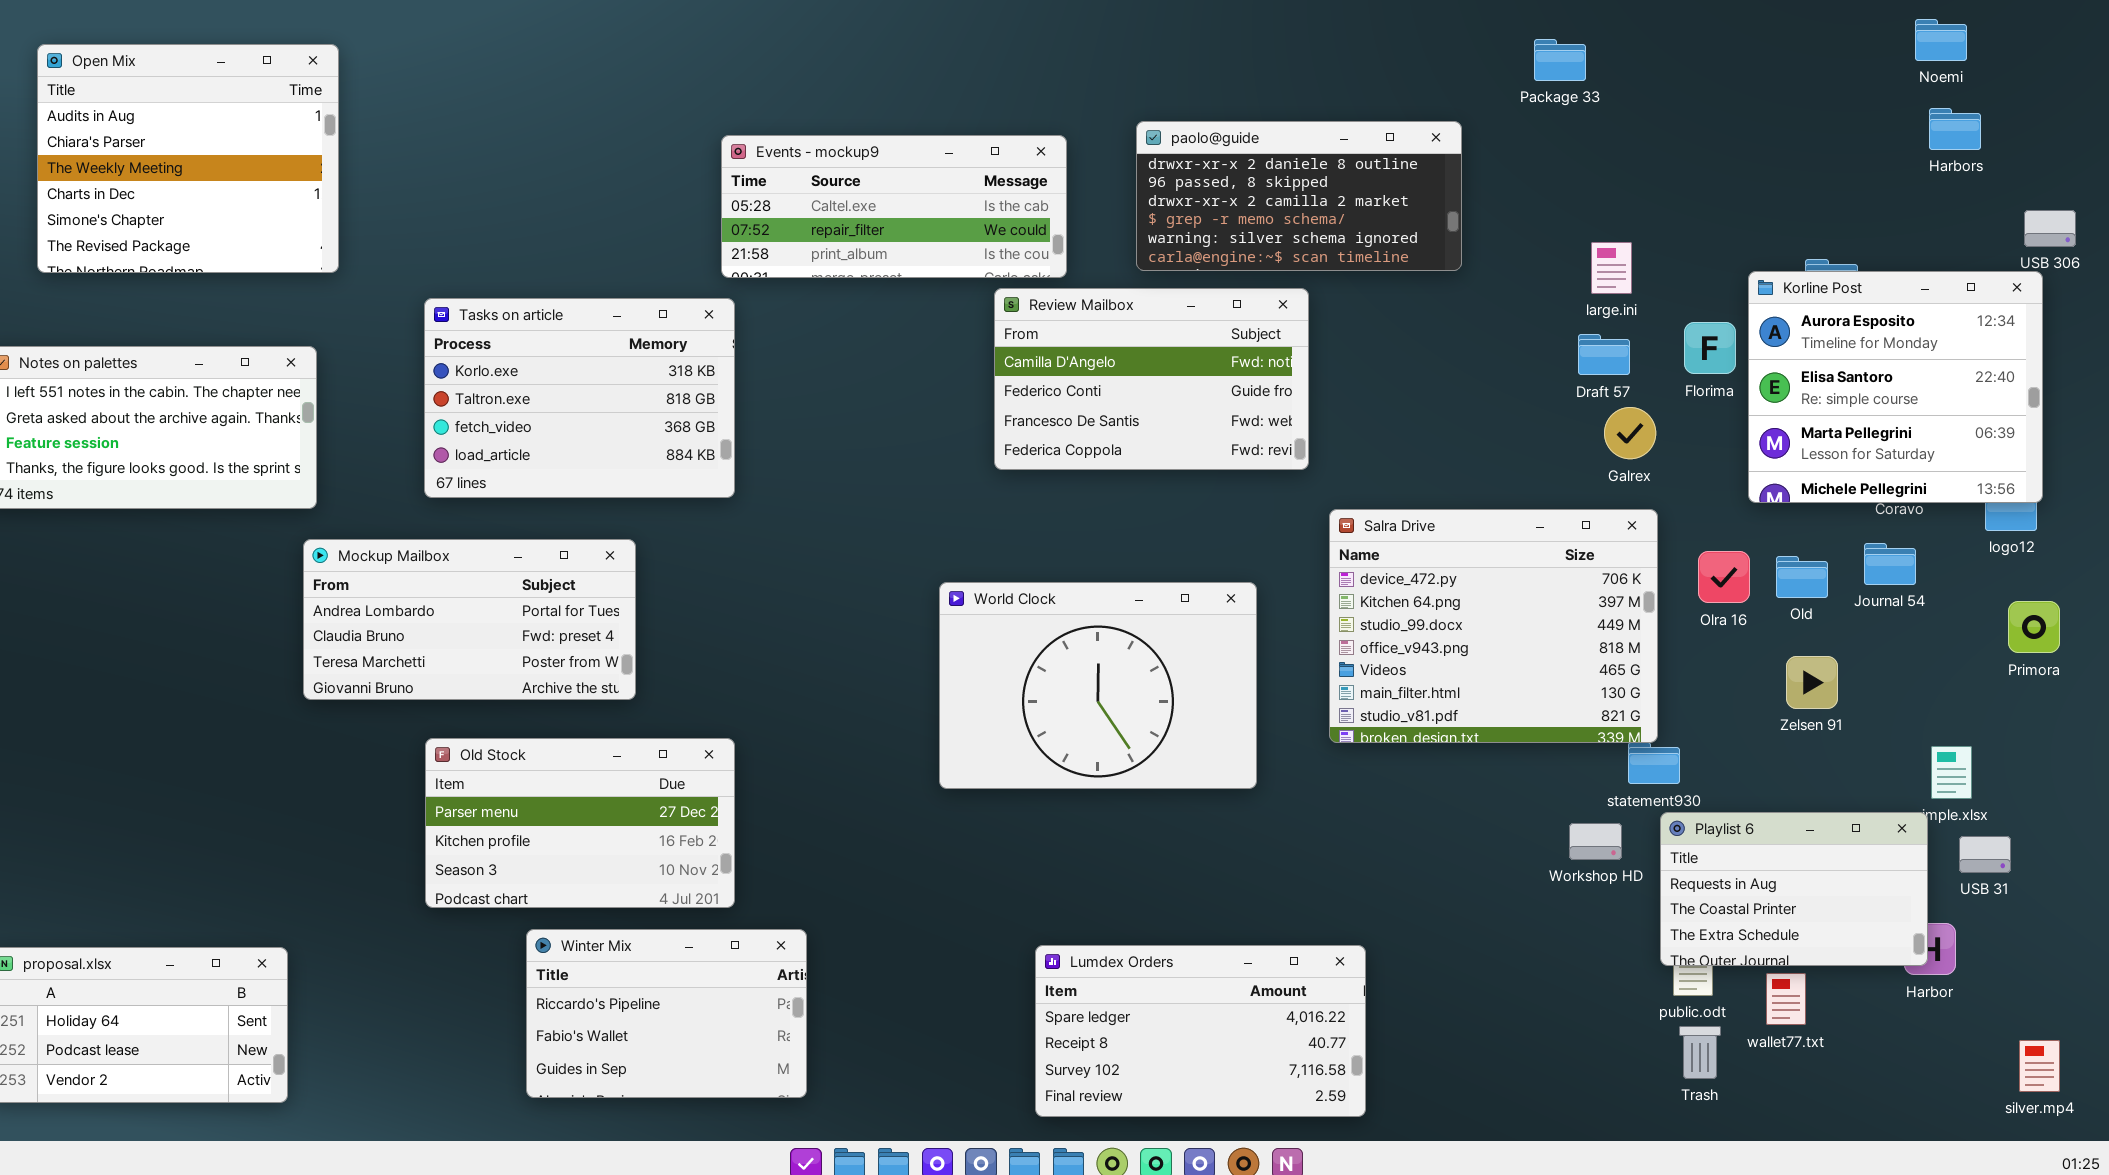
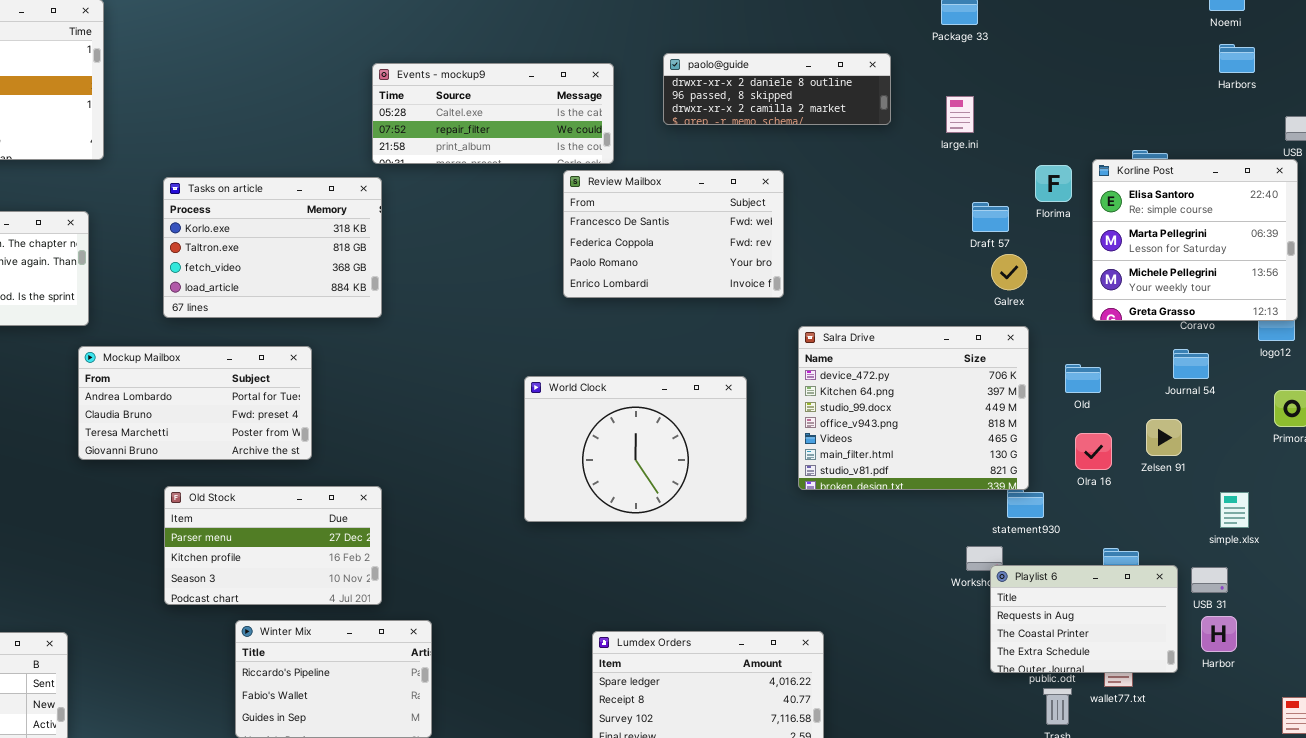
paolo@guide: [1136,121,1462,271] -> [663,53,891,125], resized
large.ini: [1591,242,1632,294] -> [946,96,974,133], moved
Korline Post: [1748,271,2043,503] -> [1092,159,1298,321], scrolled down 1 row
Review Mailbox: [994,288,1309,470] -> [563,170,784,298], scrolled down 2 rows
Florima: [1684,322,1736,374] -> [1035,165,1072,202], moved
Olra 16: [1698,551,1750,603] -> [1075,433,1112,470], moved
Old: [1776,556,1828,598] -> [1065,364,1101,393], moved
Zelsen 91: [1786,656,1838,709] -> [1146,419,1182,456], moved
Playlist 6: [1660,812,1928,966] -> [990,565,1178,673], moved
USB 31: [1959,836,2011,873] -> [1191,567,1228,593], moved

